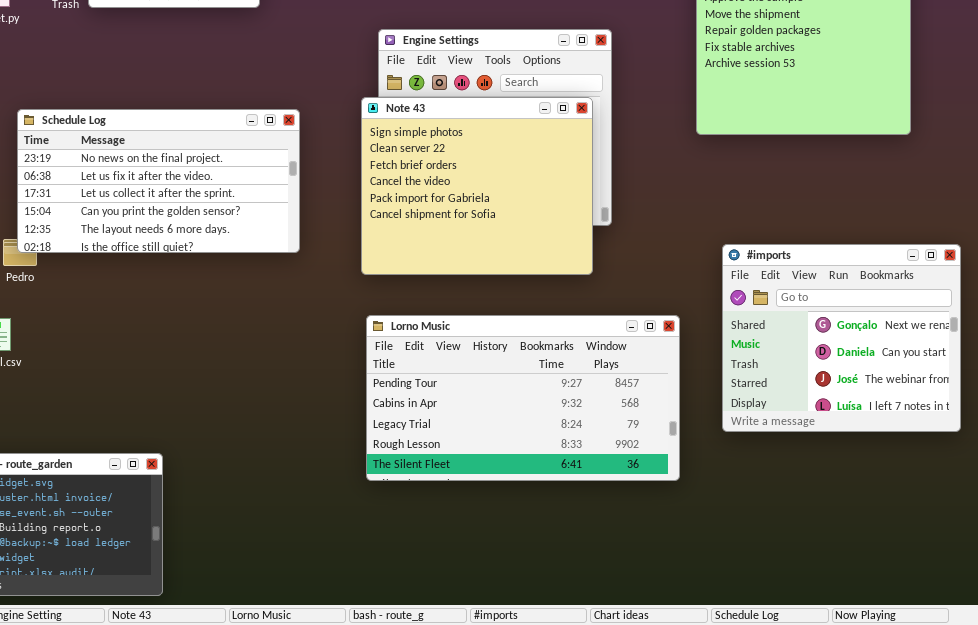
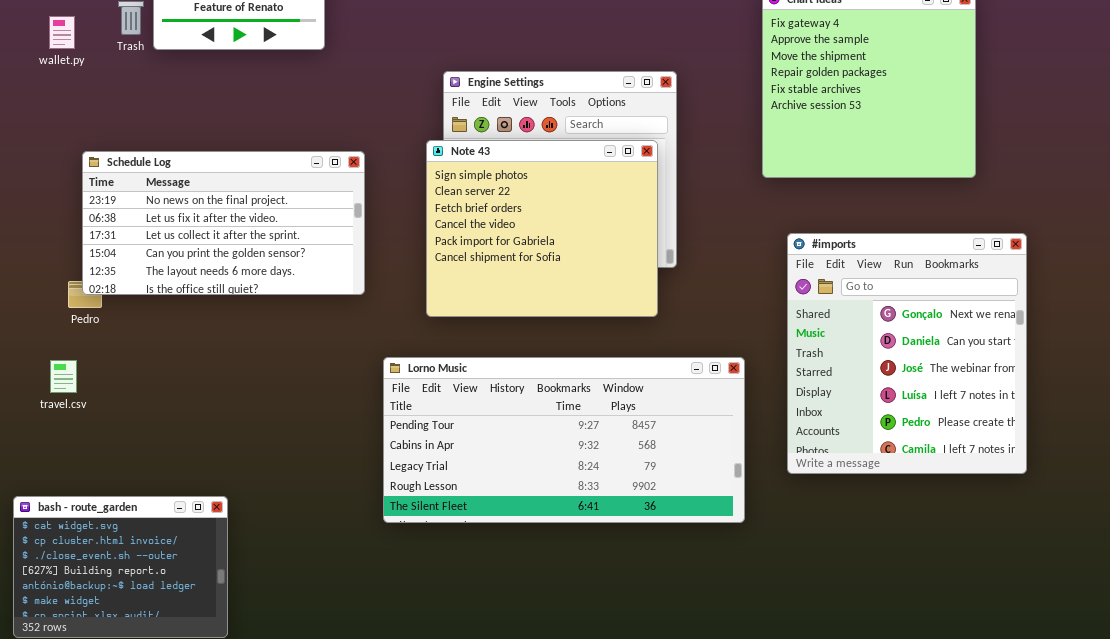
#imports: [722,244,961,432] -> [787,233,1027,474], resized
Lorno Music: [366,315,680,481] -> [383,357,745,523], resized

